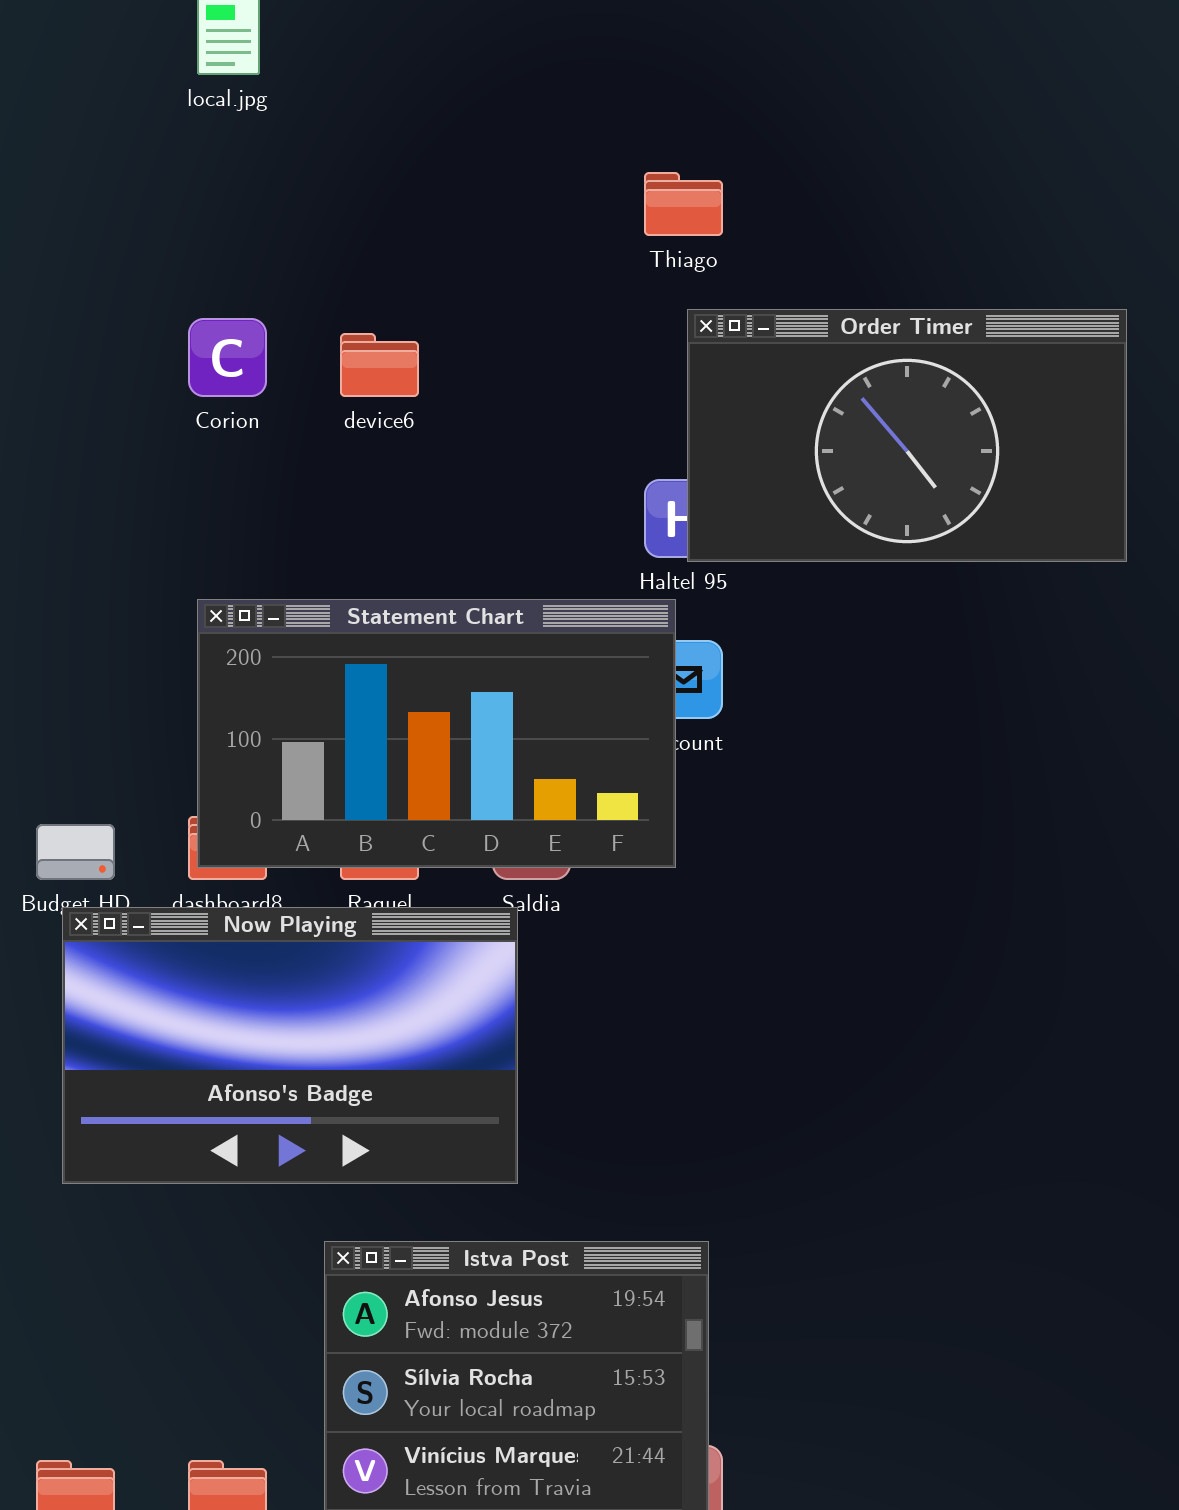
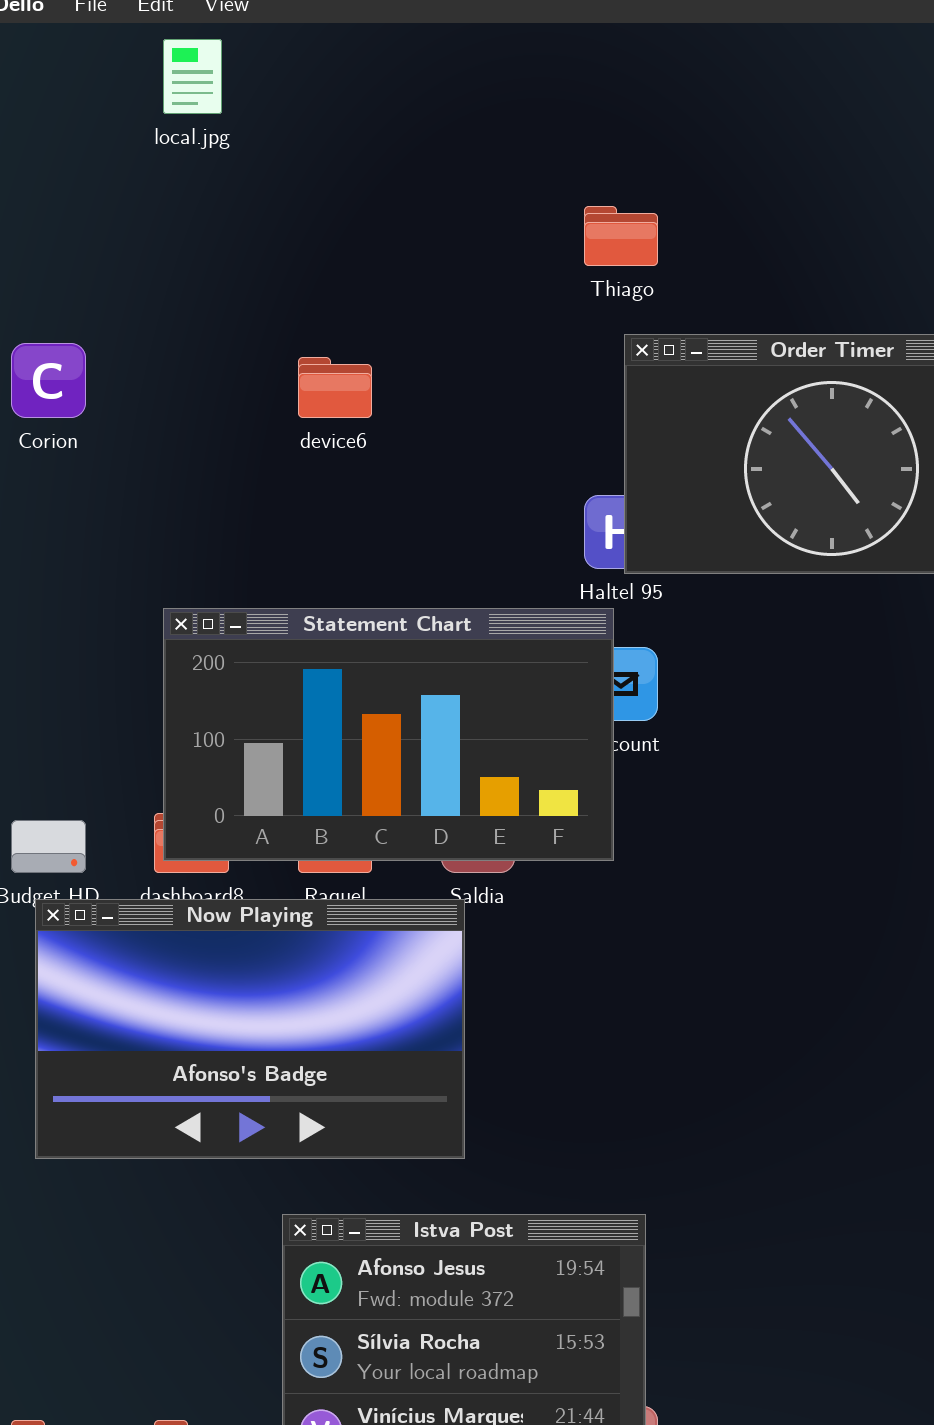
Corion: [188,318,267,397] -> [11,343,86,418], moved

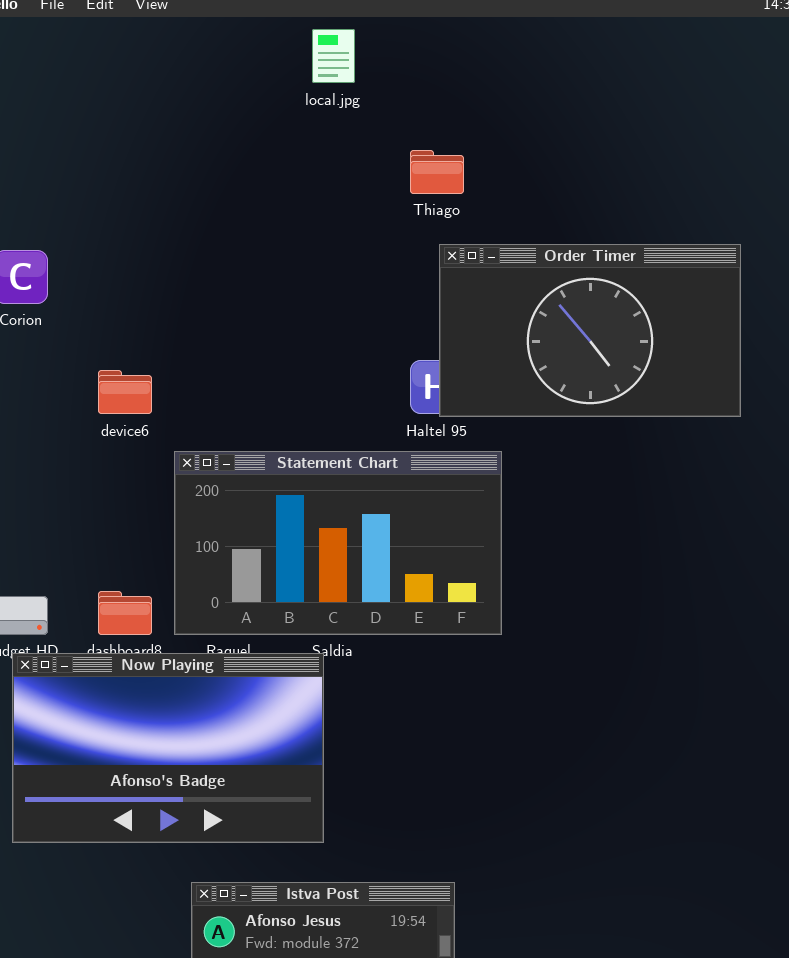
local.jpg: [163,39,222,114] -> [312,29,355,83], moved
device6: [298,357,372,418] -> [98,370,152,414], moved
Statement Chart: [163,608,614,861] -> [174,451,502,635], moved

